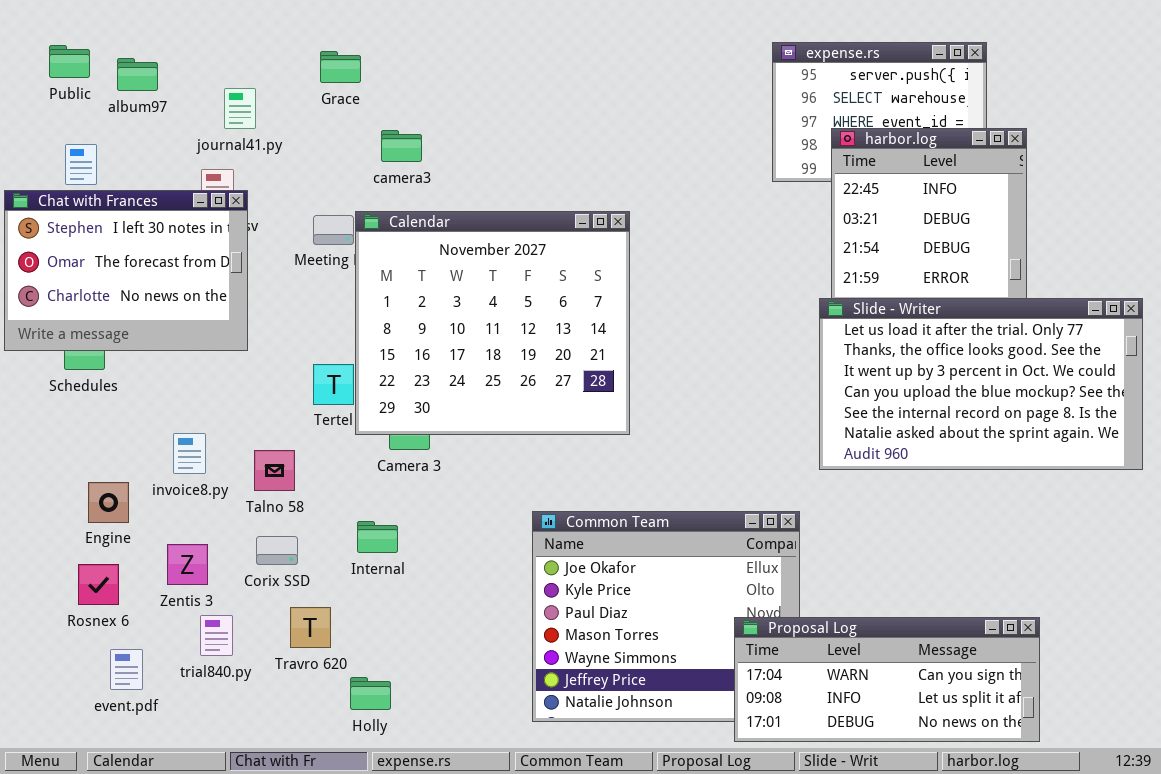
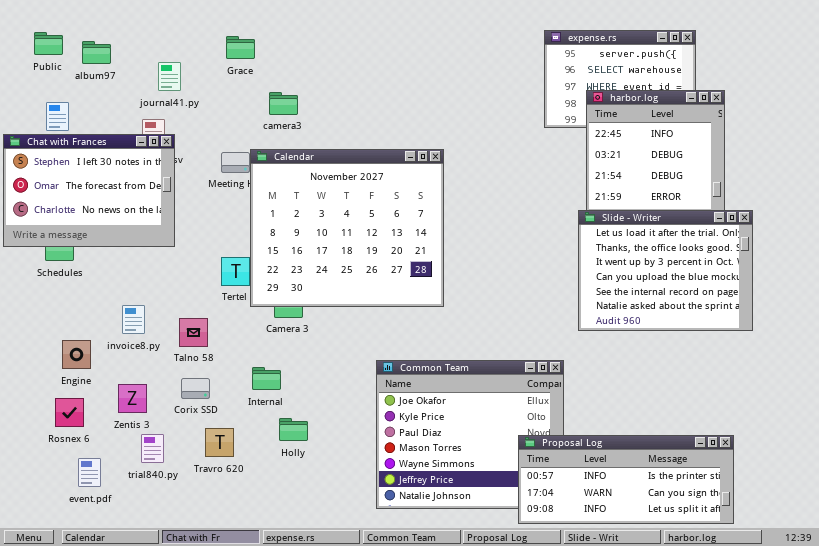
Slide - Writer: [819,298,1143,470] -> [578,210,753,331], resized
Proposal Log: [734,617,1040,742] -> [518,435,734,524], scrolled up 1 row
Holly: [350,677,391,710] -> [279,418,308,441], moved

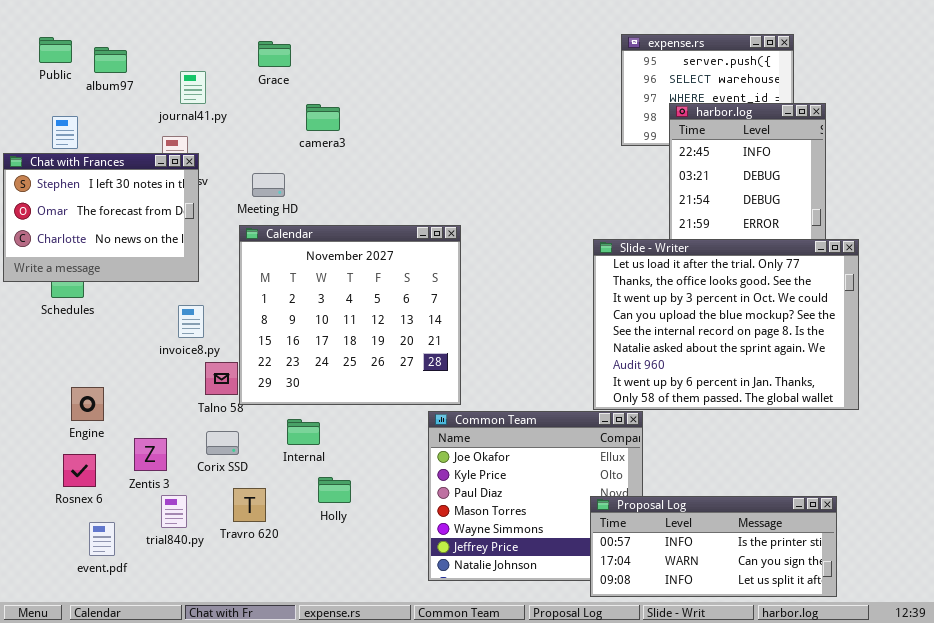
Calendar: [250,149,444,307] -> [239,225,461,405], moved
Slide - Writer: [578,210,753,331] -> [593,239,859,410], resized
invoice8.py: [122,305,145,334] -> [178,305,204,338], moved

